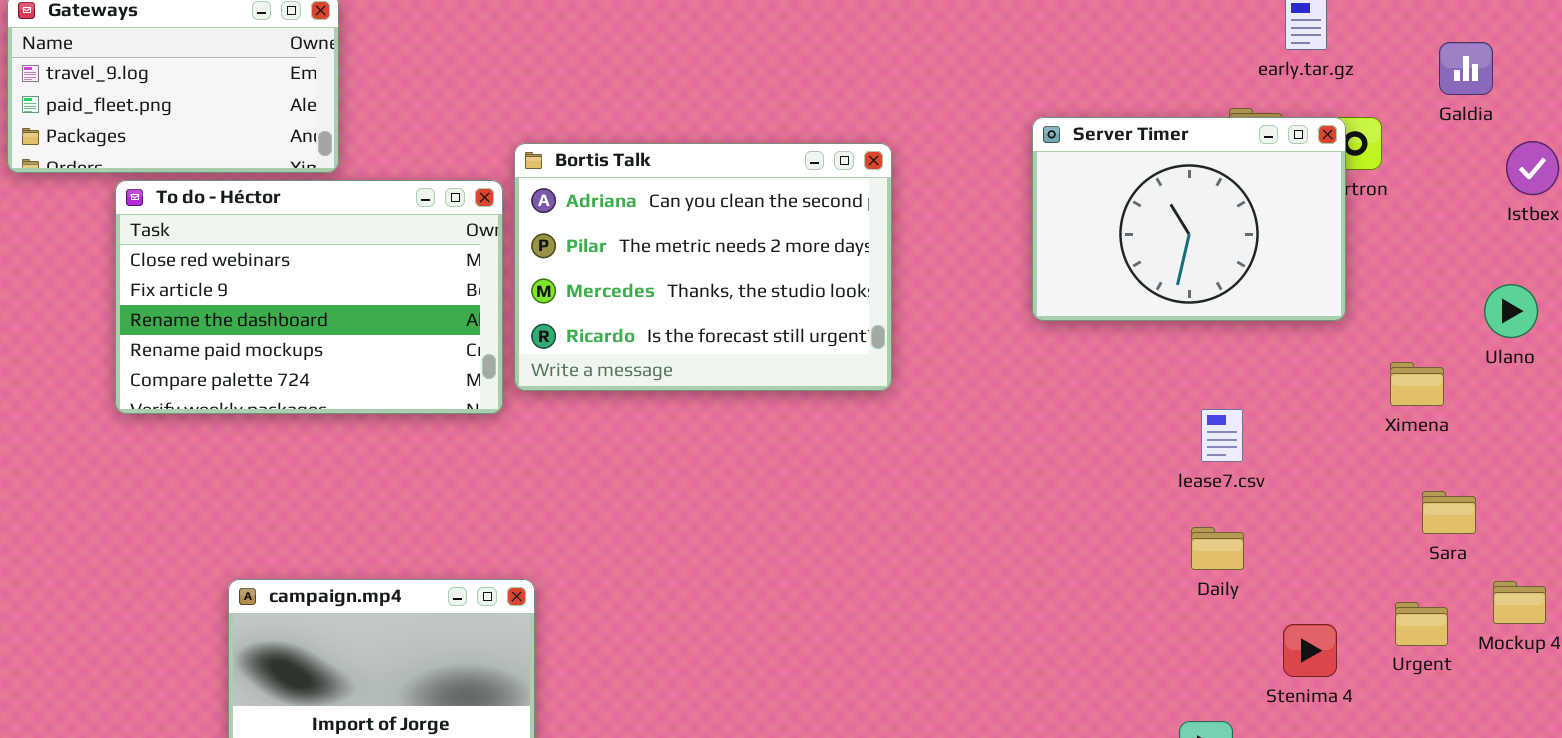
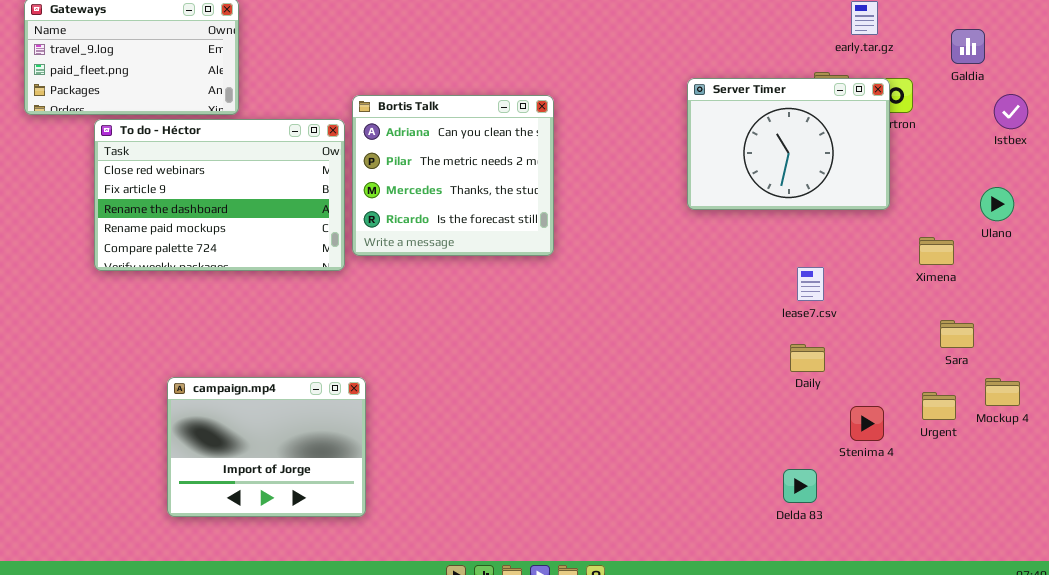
Bortis Talk: [514,143,892,391] -> [352,95,554,256], resized

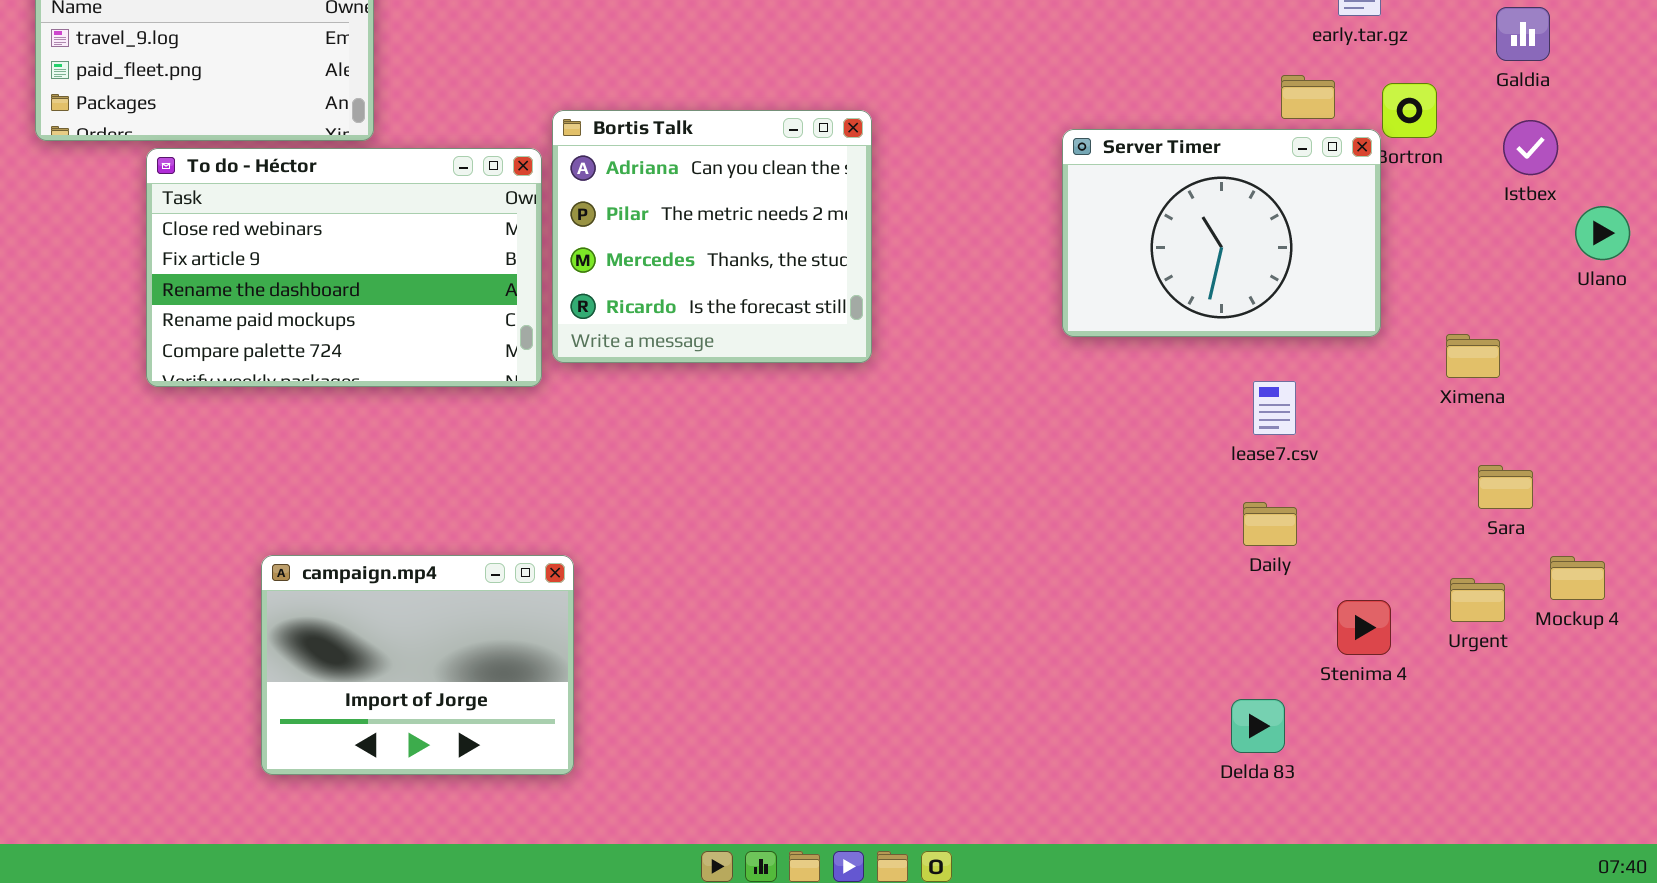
Server Timer: [687,78,890,210] -> [1062,129,1381,337], moved
Istbex: [994,94,1028,129] -> [1503,120,1558,175], moved
Ulano: [980,187,1014,221] -> [1575,206,1630,260], moved

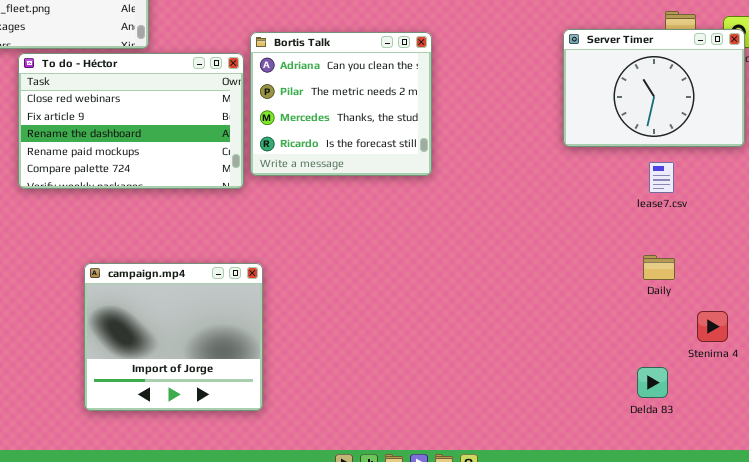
Server Timer: [1062,129,1381,337] -> [563,29,745,147], moved
lease7.csv: [1253,381,1296,435] -> [649,162,674,193], moved
campaign.mp4: [261,555,574,775] -> [84,263,263,411], resized

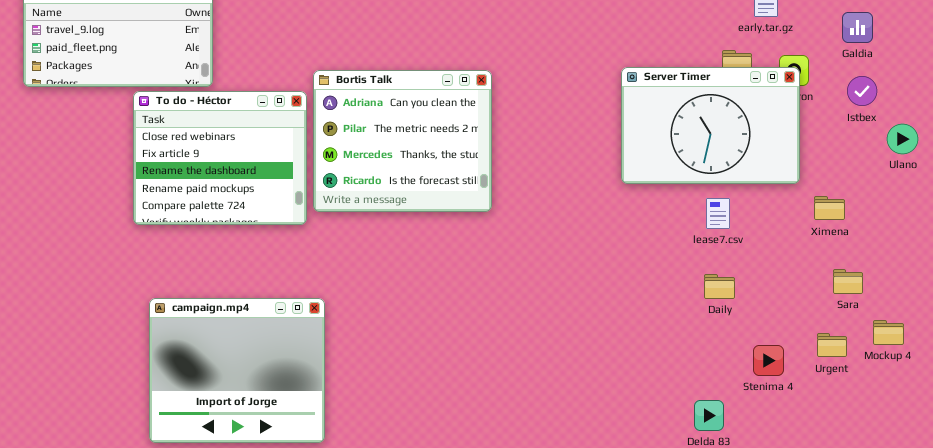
To do - Héctor: [18,53,244,189] -> [133,91,307,225], resized
Daily: [643,255,675,280] -> [704,274,735,299], moved

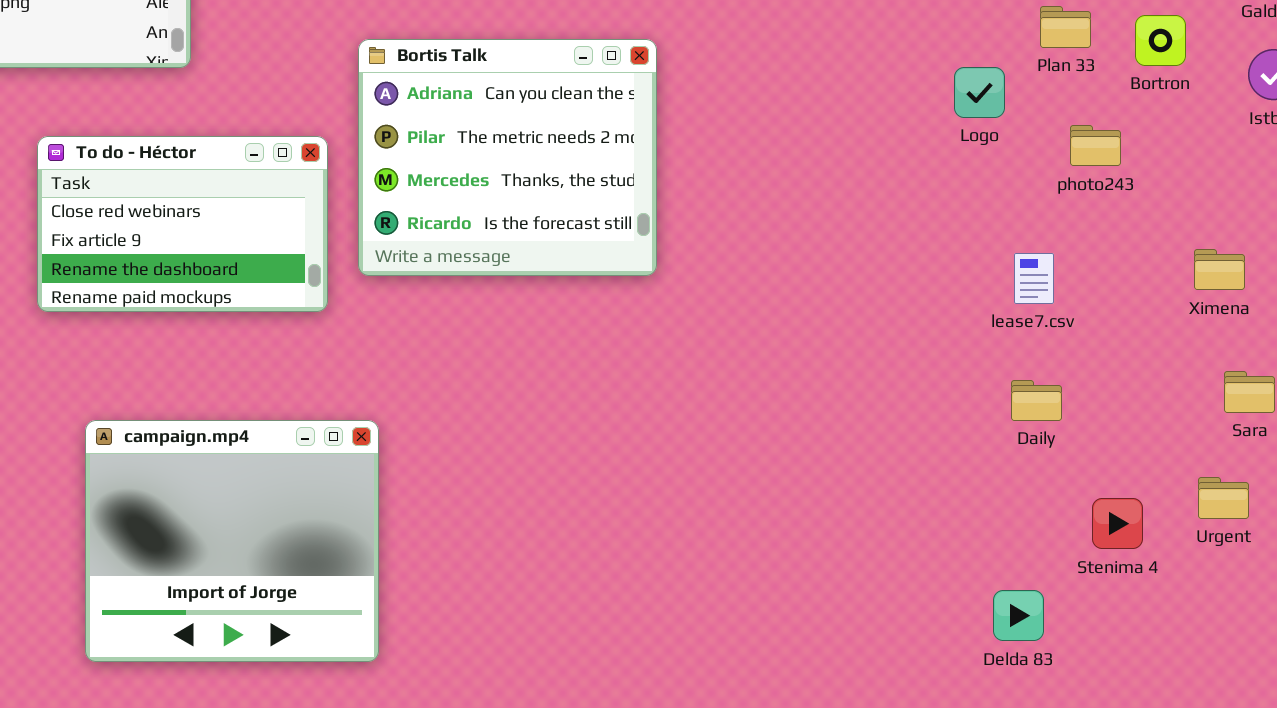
Server Timer: [621,67,800,184] -> none, closed
To do - Héctor: [133,91,307,225] -> [37,136,328,312], moved, resized

